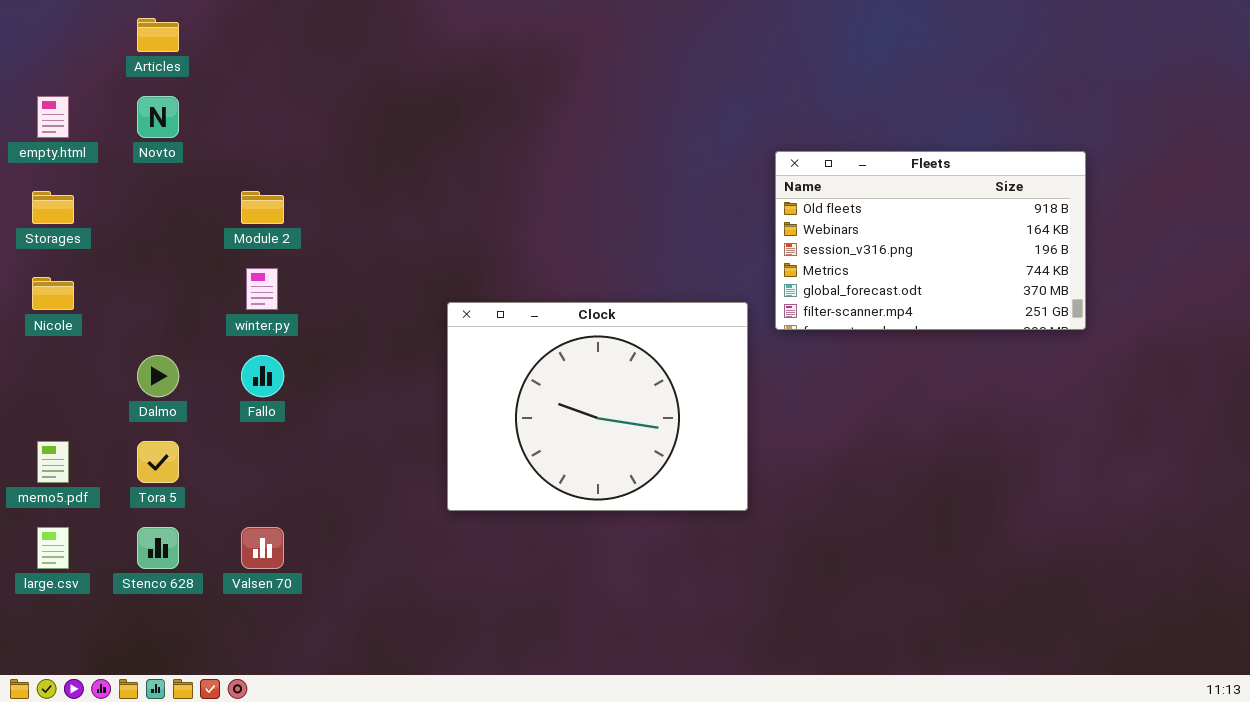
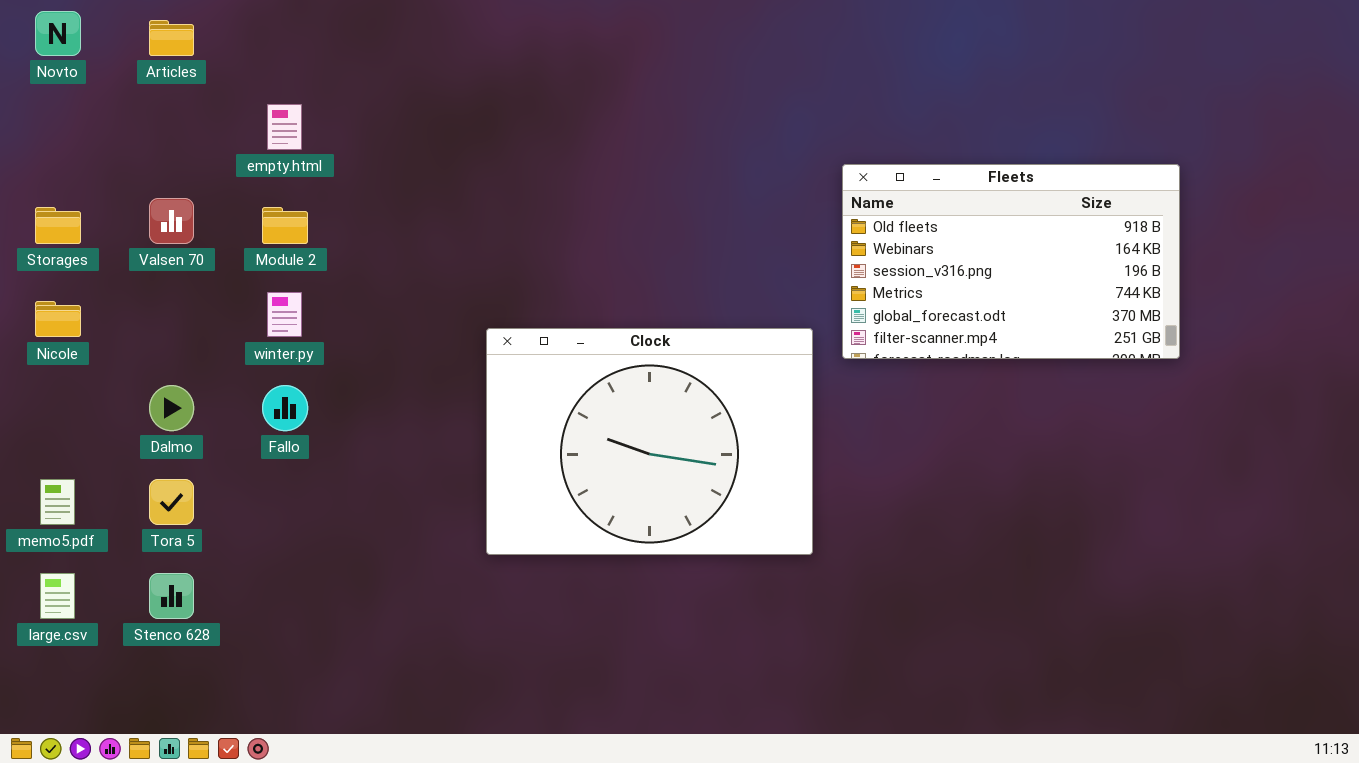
empty.html: [37,96,69,138] -> [267,104,302,150], moved
Novto: [137,96,179,138] -> [35,11,81,56], moved
Valsen 70: [241,527,284,569] -> [149,198,194,244], moved

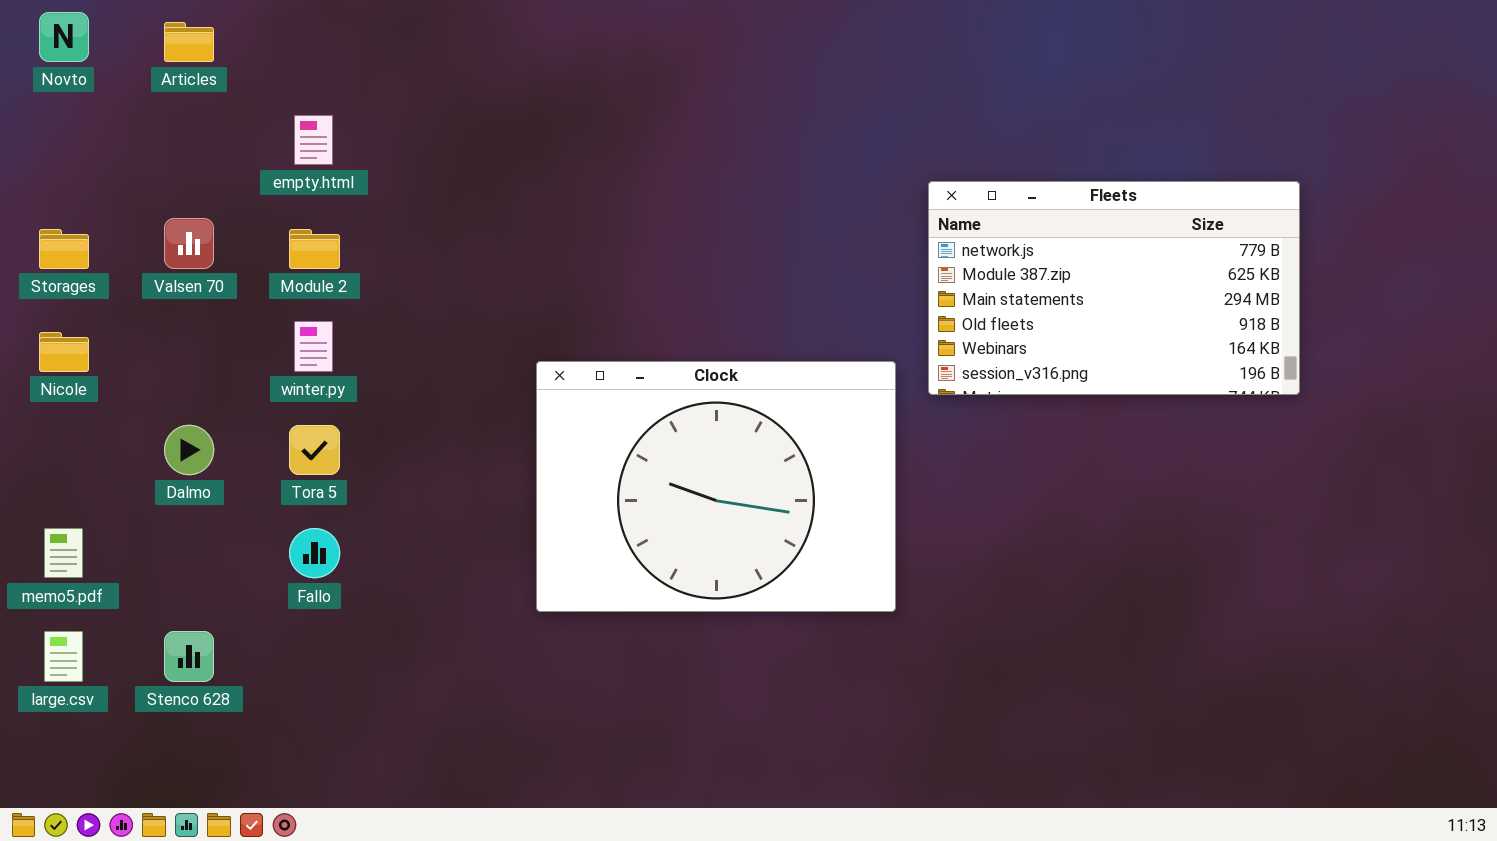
Fleets: [842,164,1180,359] -> [928,181,1300,395], scrolled up 3 rows
Fallo: [262,385,308,431] -> [289,528,340,578], moved
Tora 5: [149,479,194,525] -> [289,425,340,475], moved

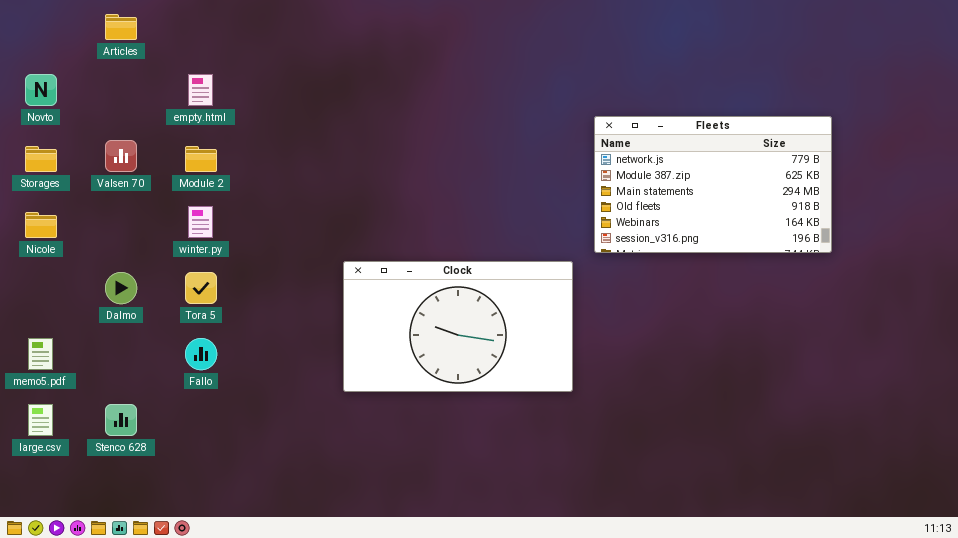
Novto: [39,12,89,62] -> [25,74,57,106], moved
Clock: [536,361,896,612] -> [343,261,573,392], resized

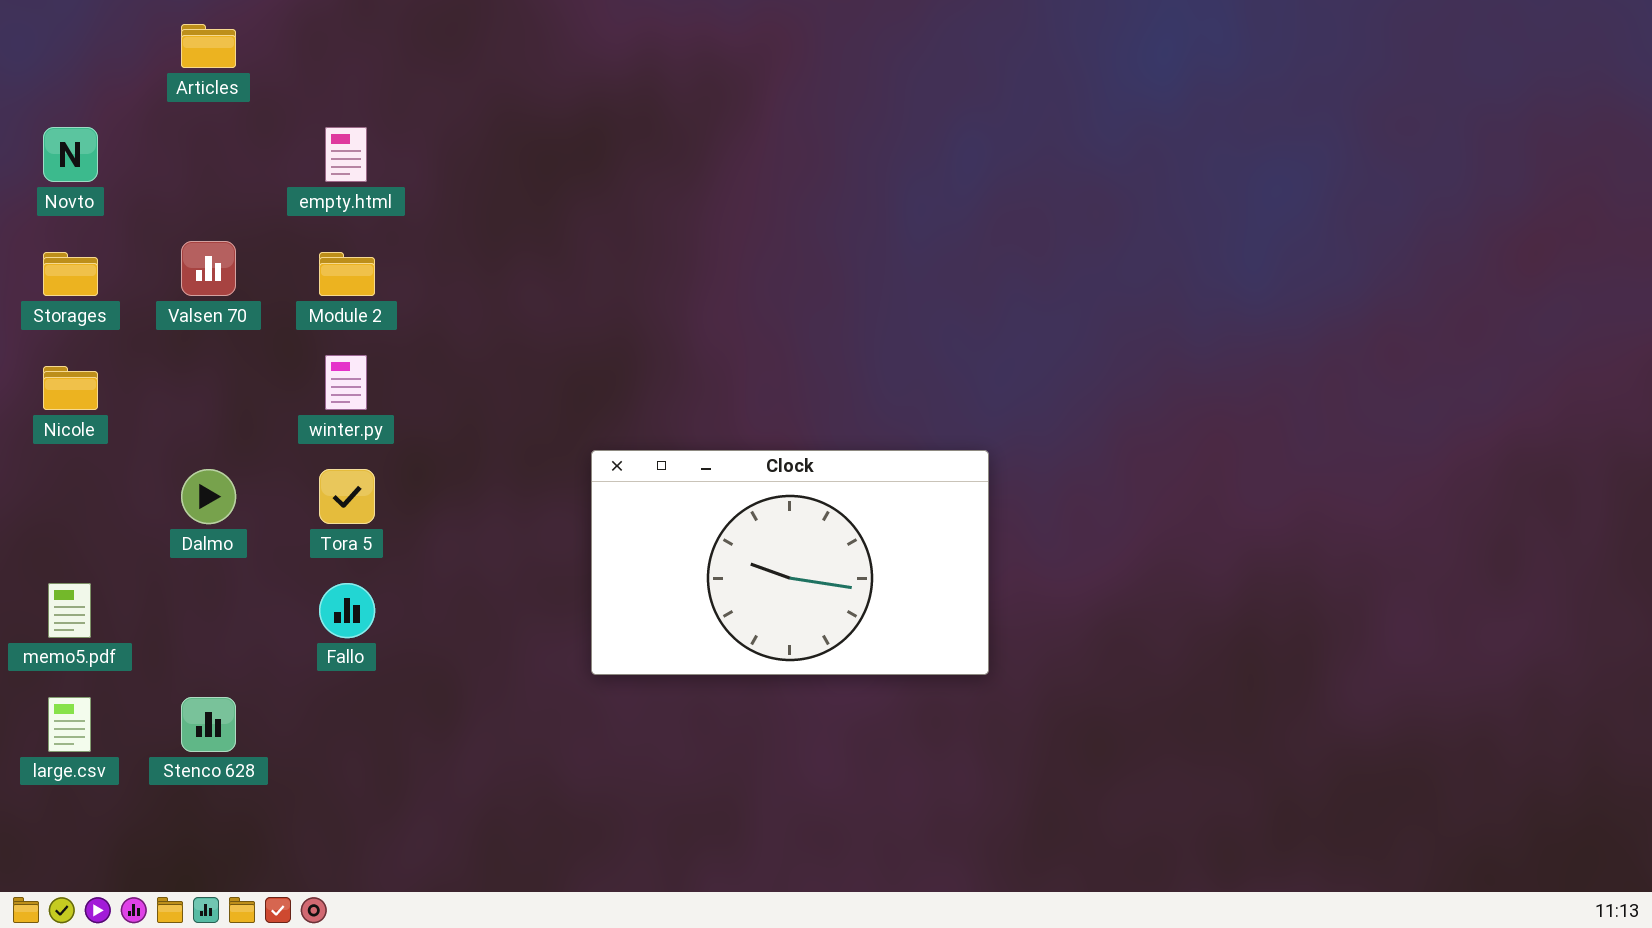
Fleets: [594,116,832,253] -> none, closed

